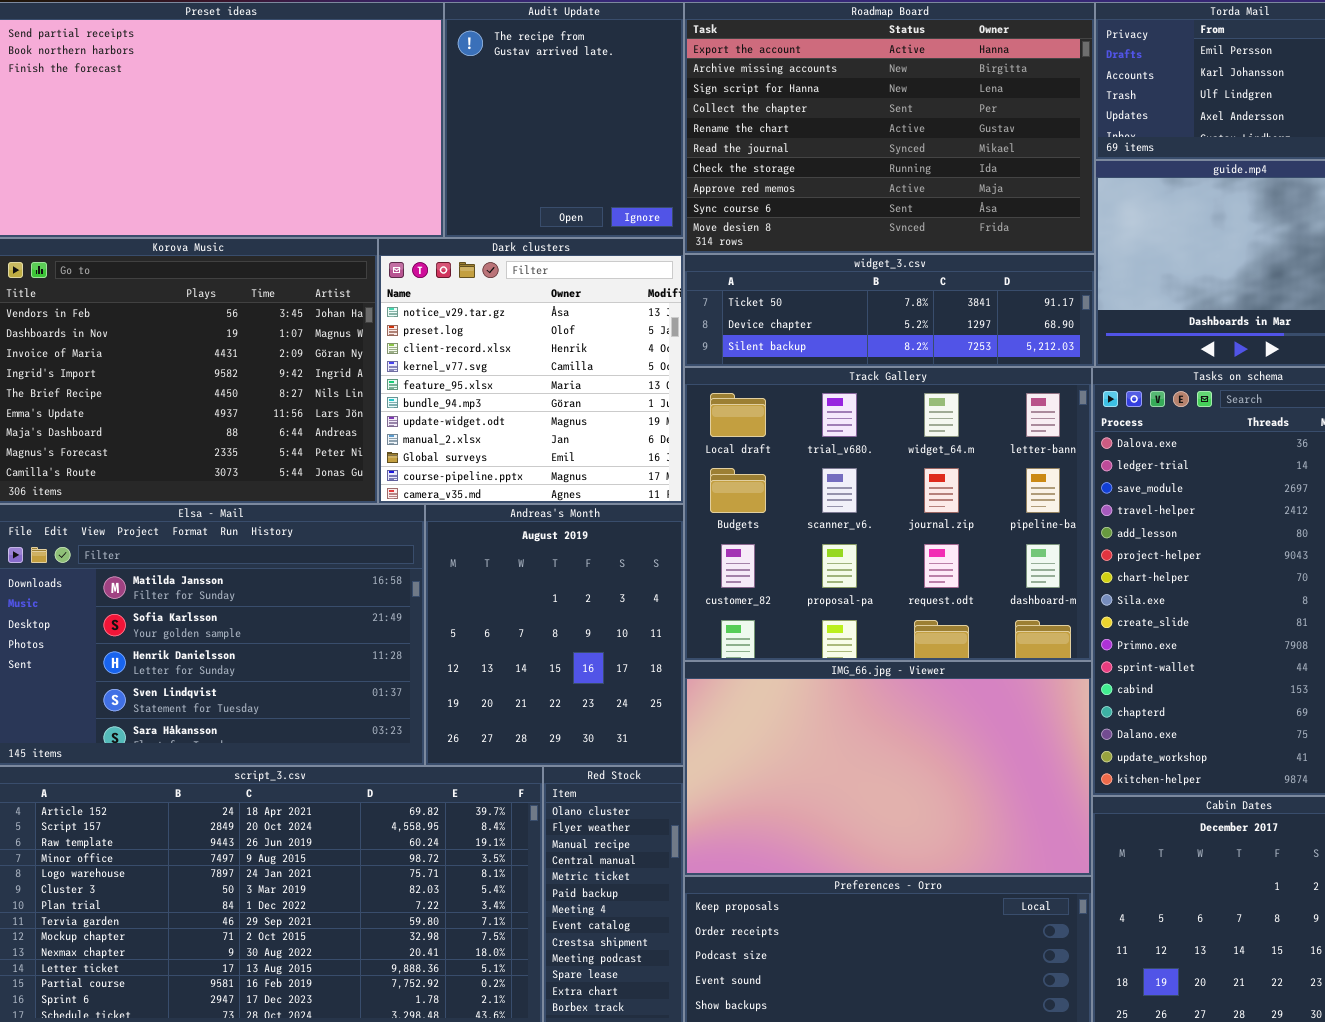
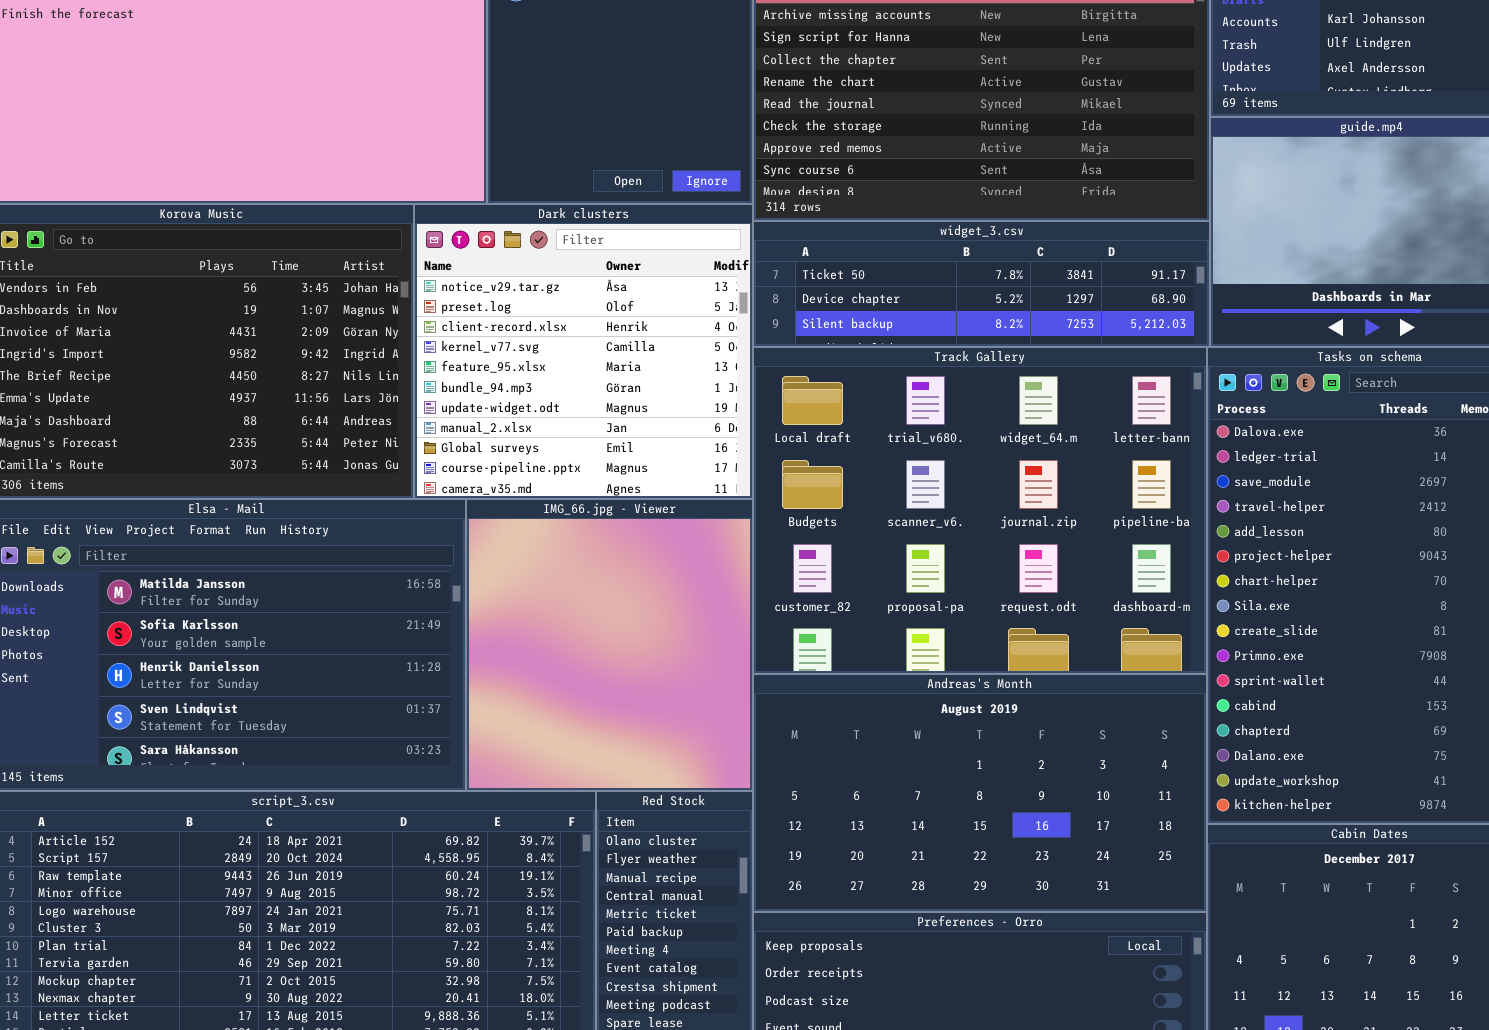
Andreas's Month: [425,504,684,766] -> [753,674,1207,912], moved, resized
IMG_66.jpg - Viewer: [684,661,1092,876] -> [466,499,753,791], moved, resized

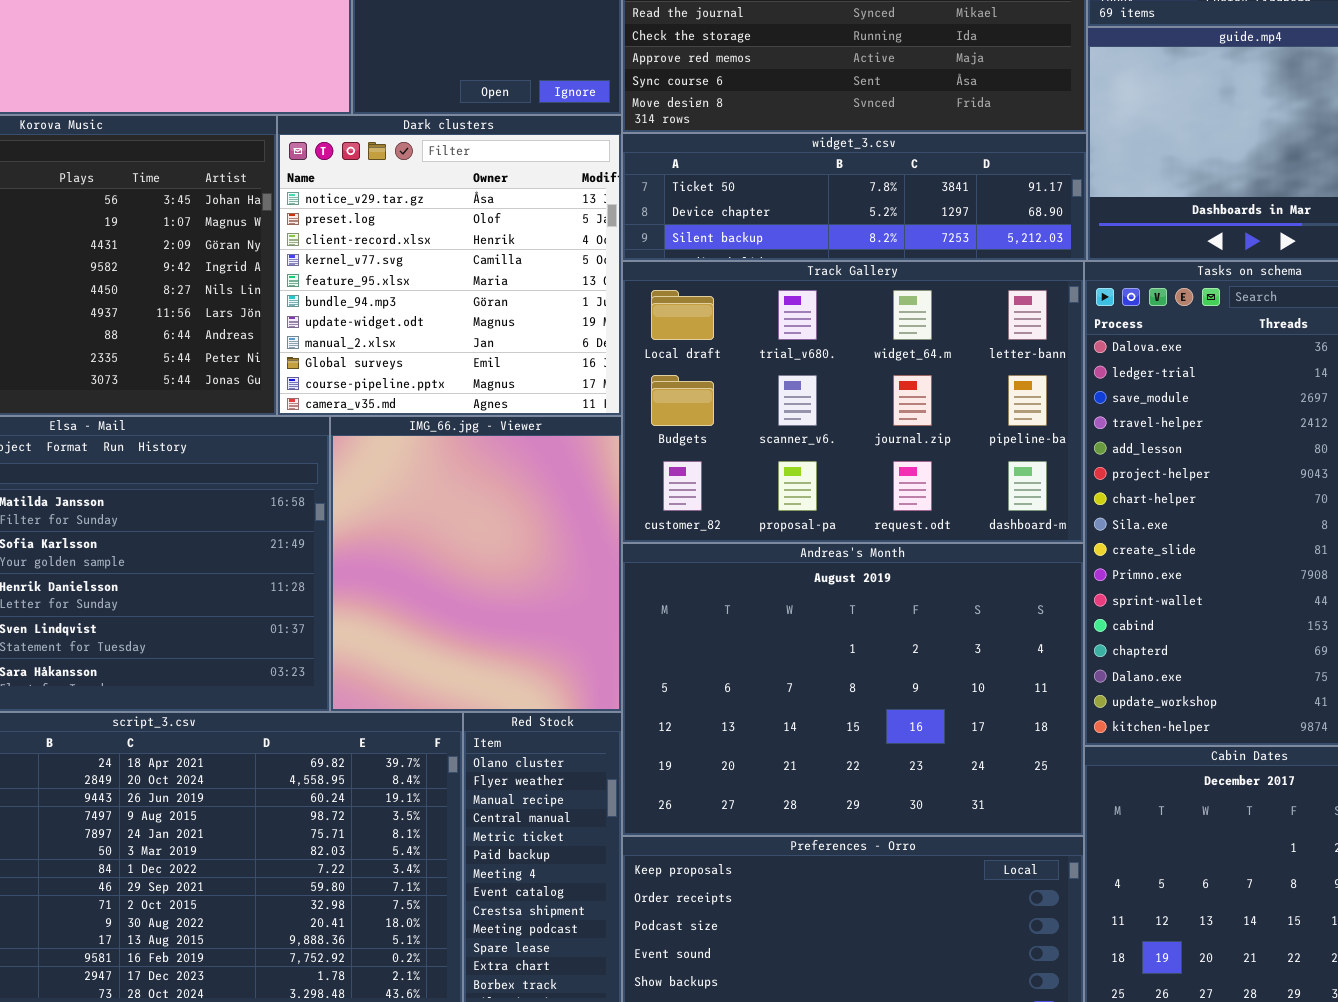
Track Gallery: [753,347,1207,674] -> [622,261,1084,543], resized
Andreas's Month: [753,674,1207,912] -> [622,543,1084,836], resized

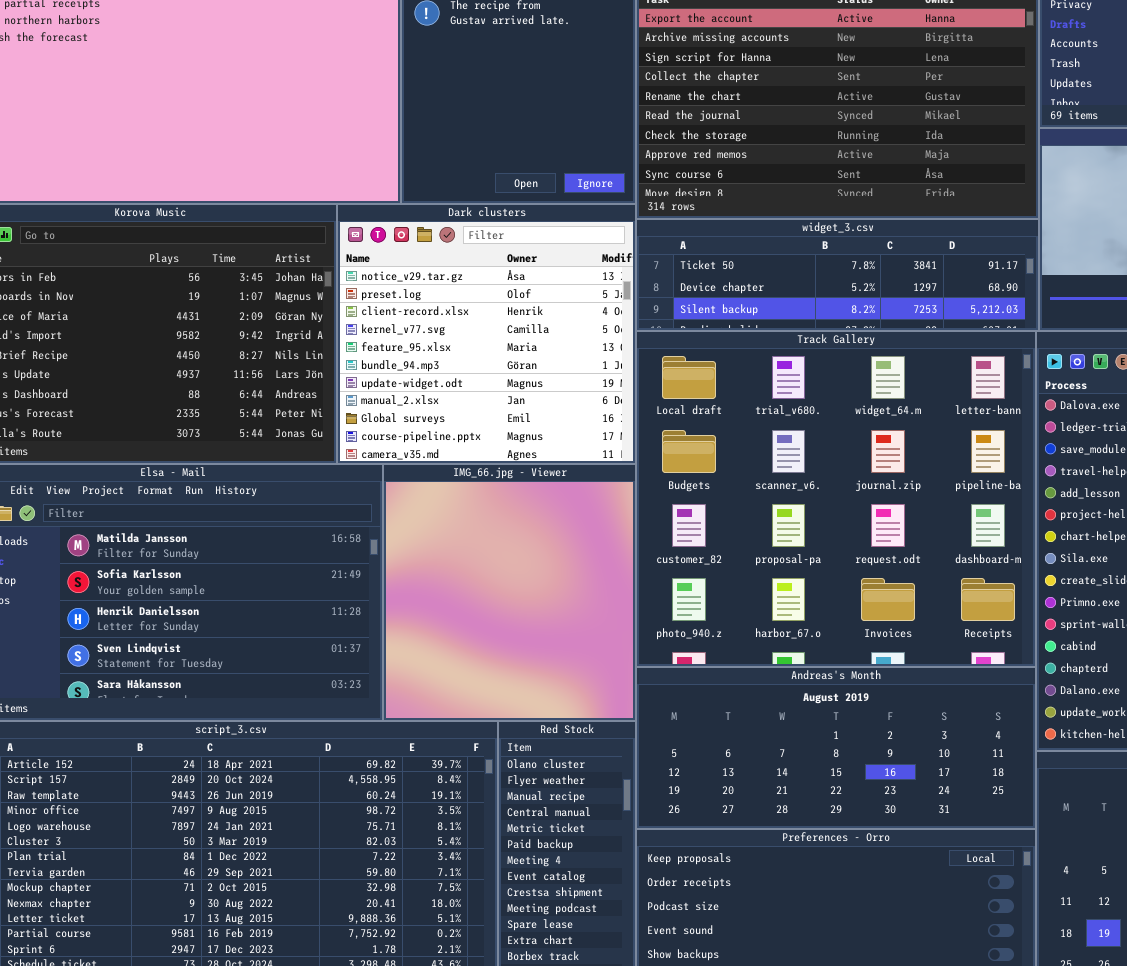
Track Gallery: [622,261,1084,543] -> [636,331,1036,667], resized
Andreas's Month: [622,543,1084,836] -> [636,667,1036,829], resized

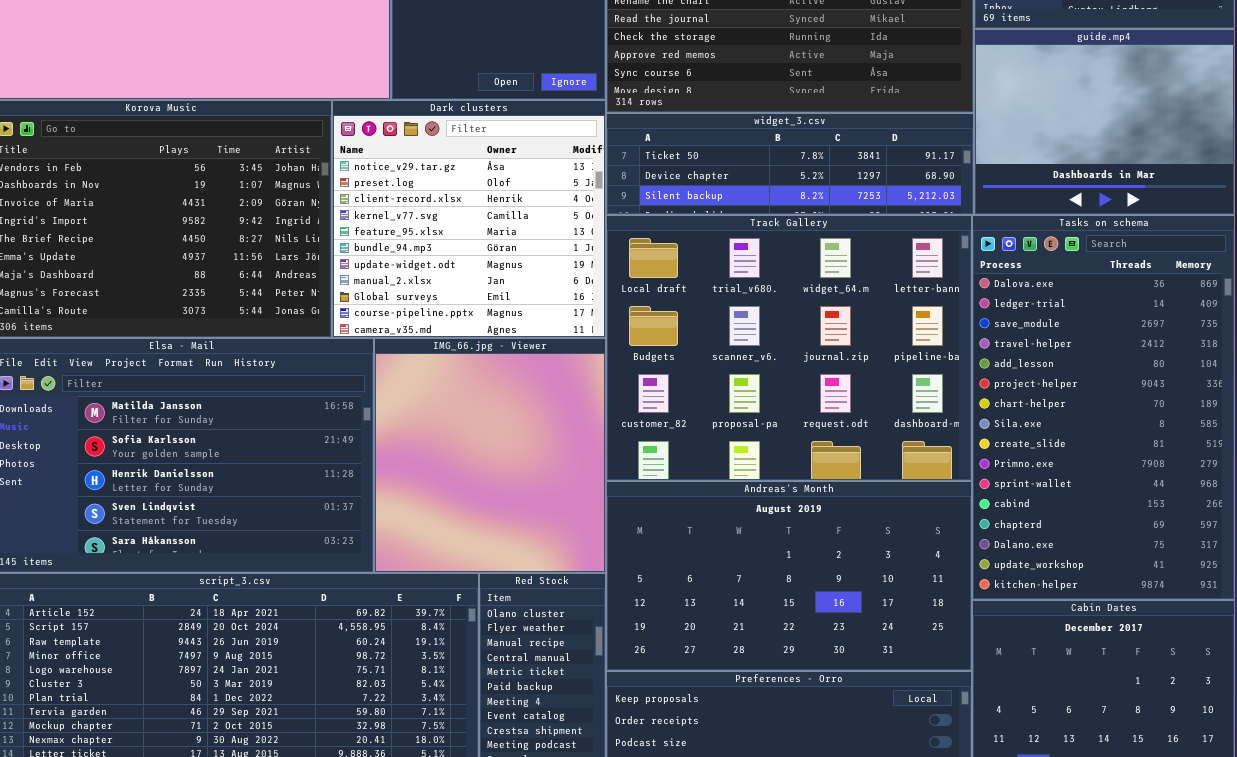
Track Gallery: [636,331,1036,667] -> [606,215,972,481], resized
Andreas's Month: [636,667,1036,829] -> [606,481,972,671], resized

